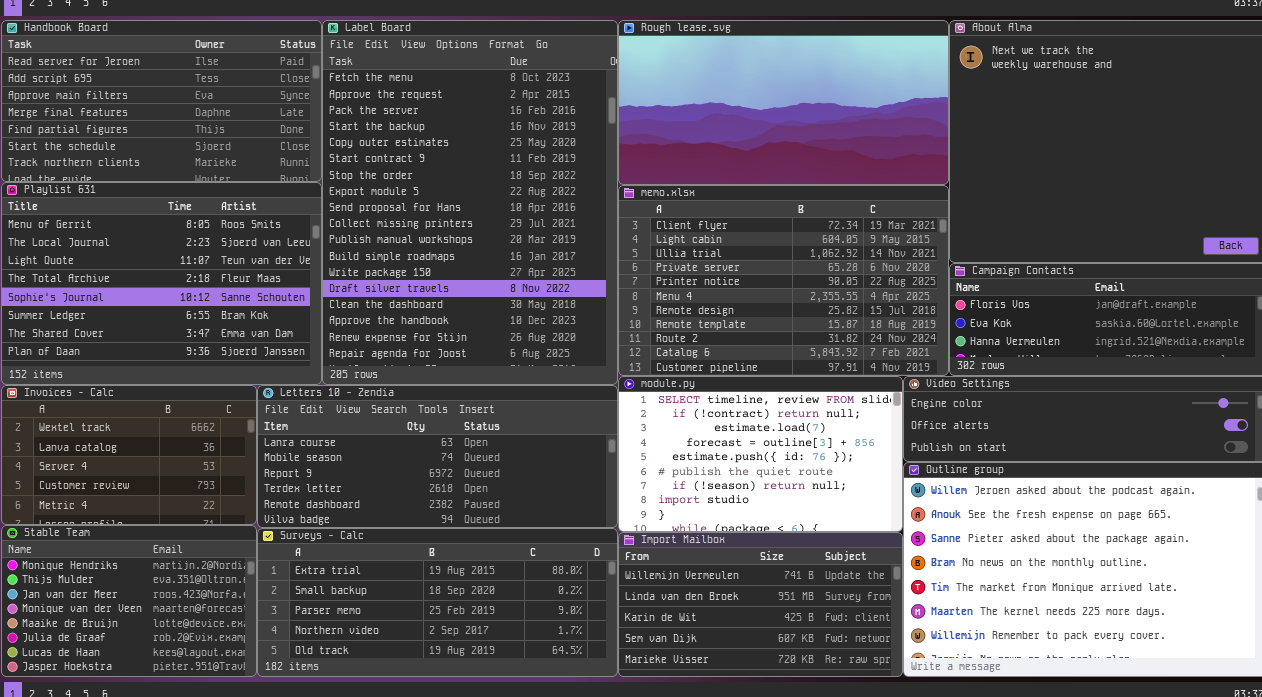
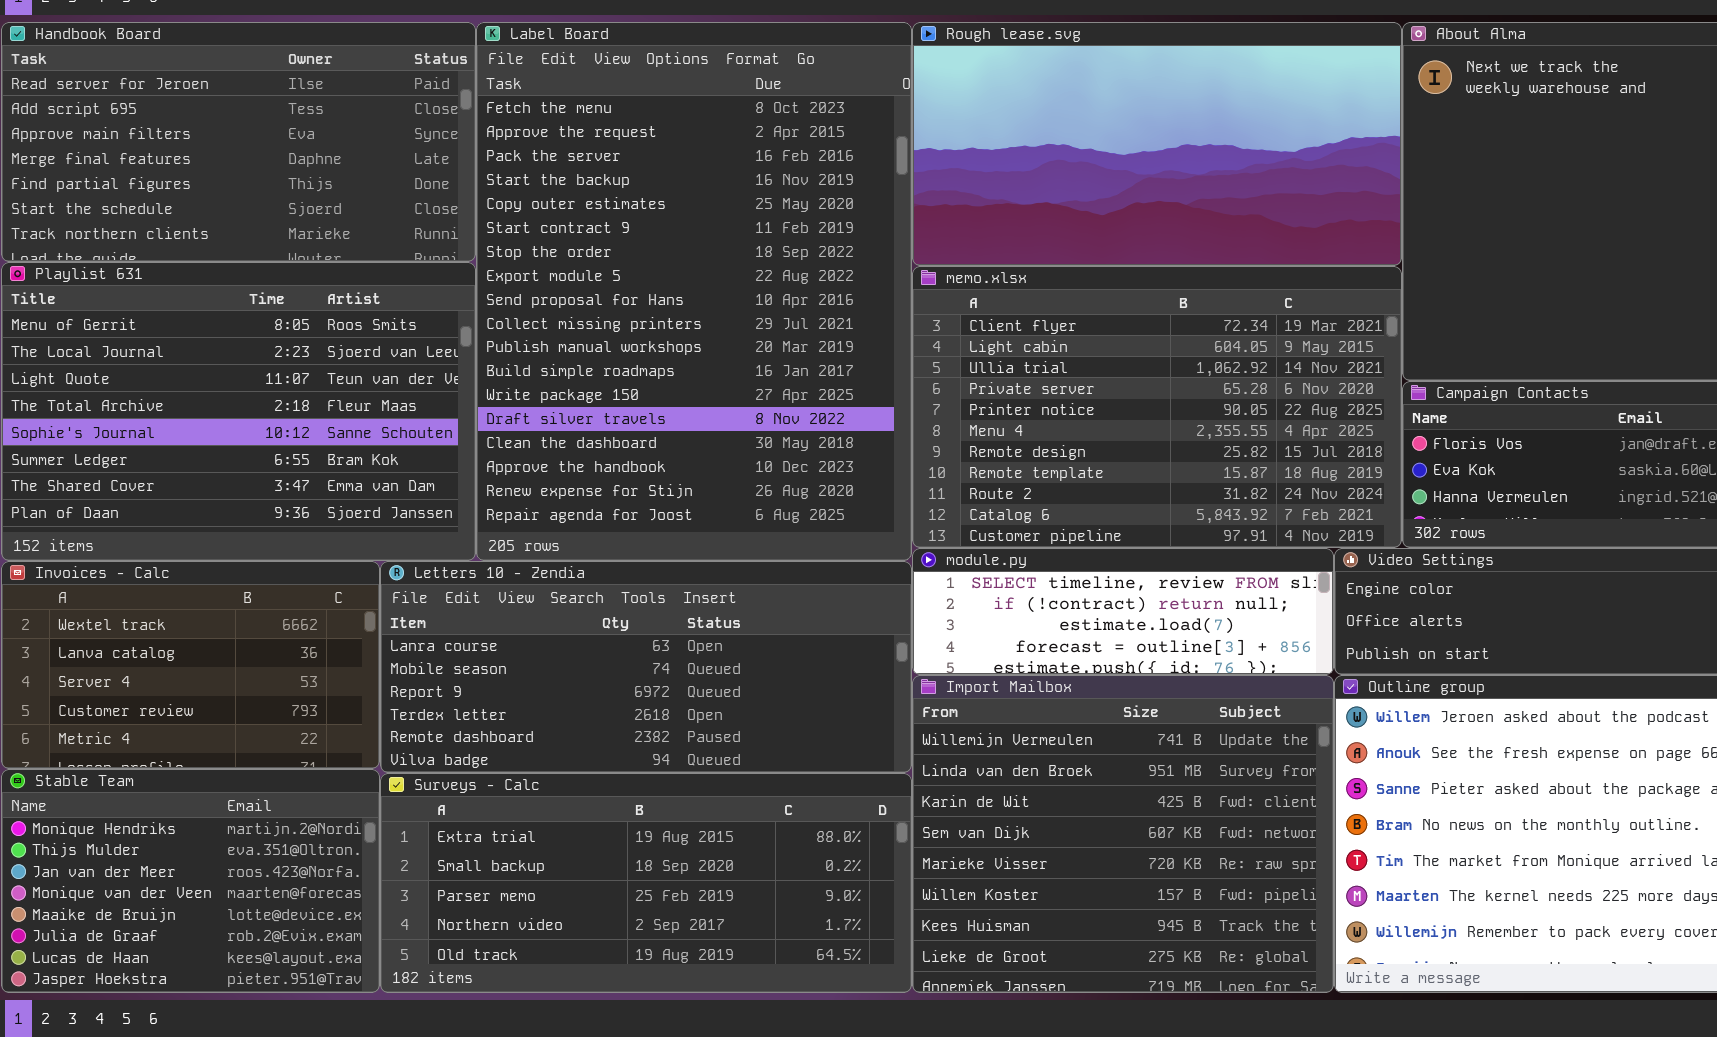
module.py: [618,376,903,532] -> [912,548,1334,675], resized
Import Mailbox: [618,532,903,677] -> [912,675,1334,993], resized

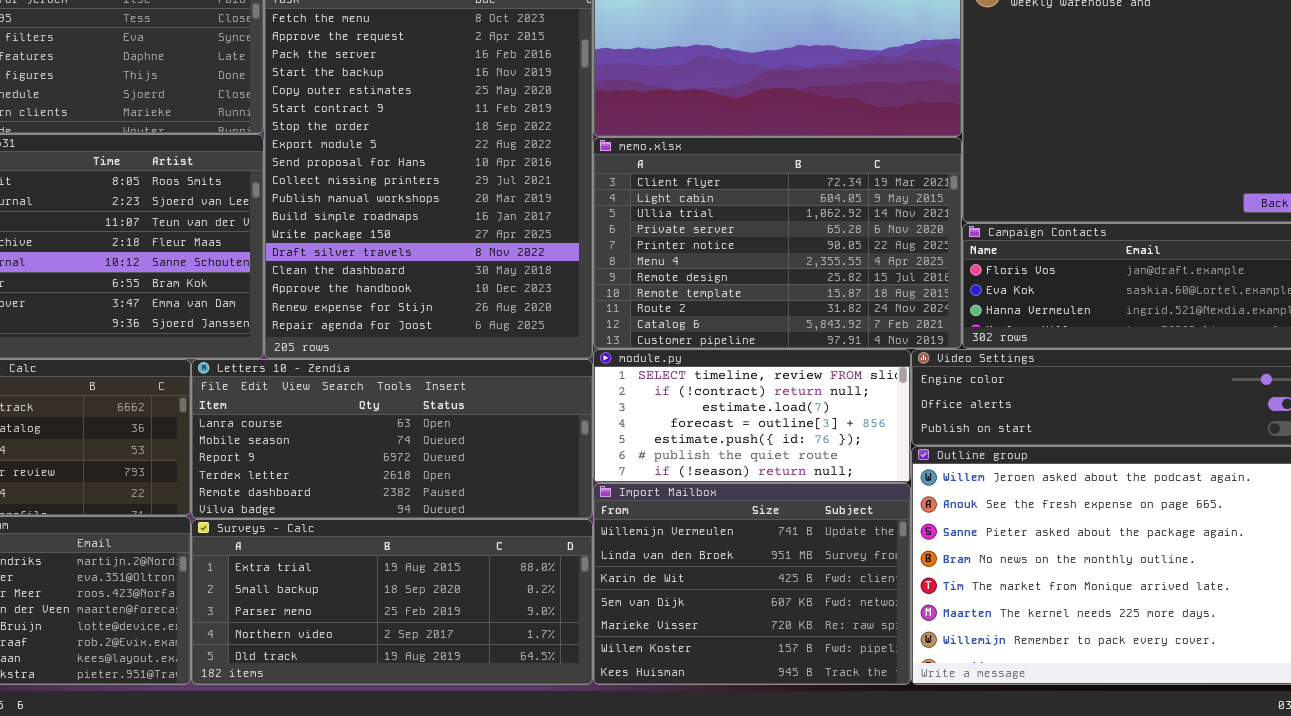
module.py: [912,548,1334,675] -> [593,349,911,483], resized
Import Mailbox: [912,675,1334,993] -> [593,483,911,685], resized

